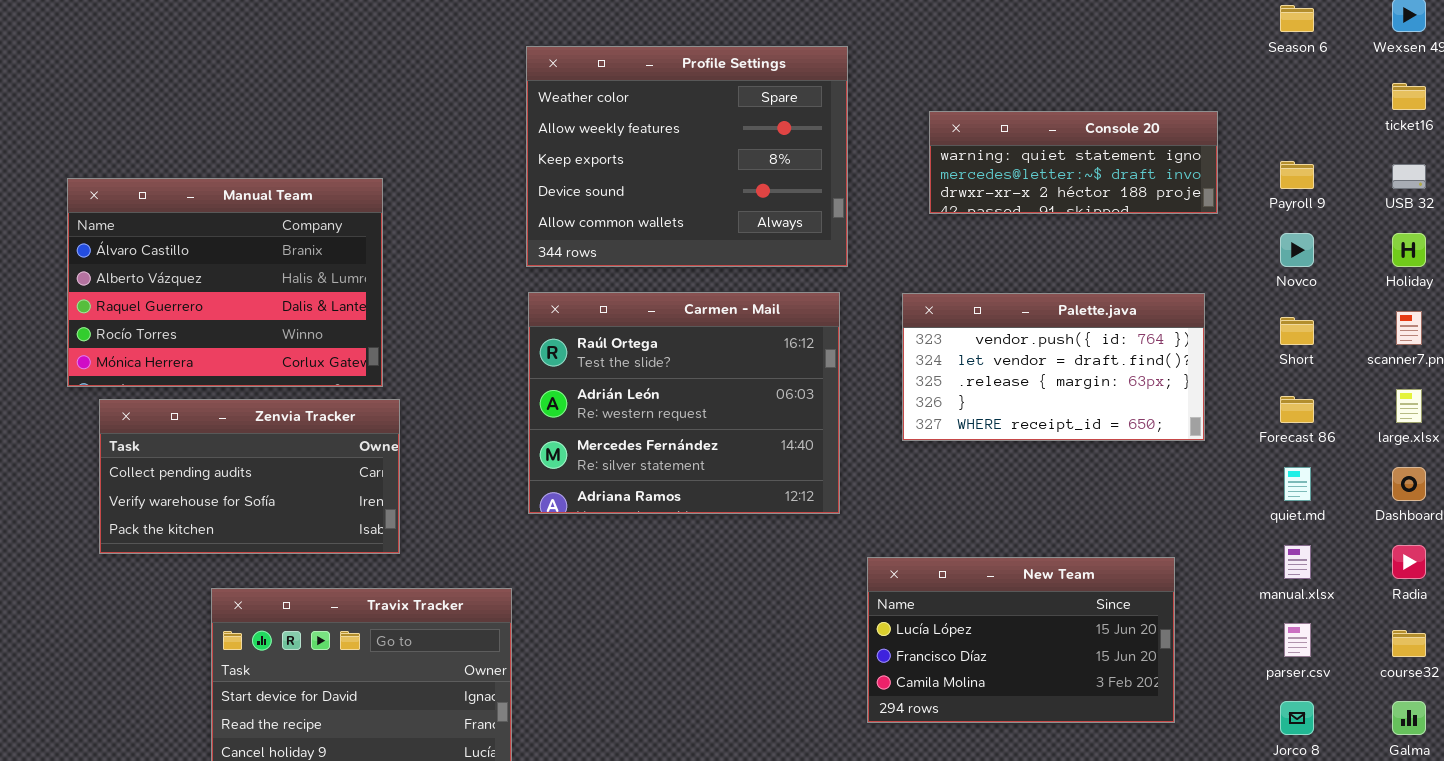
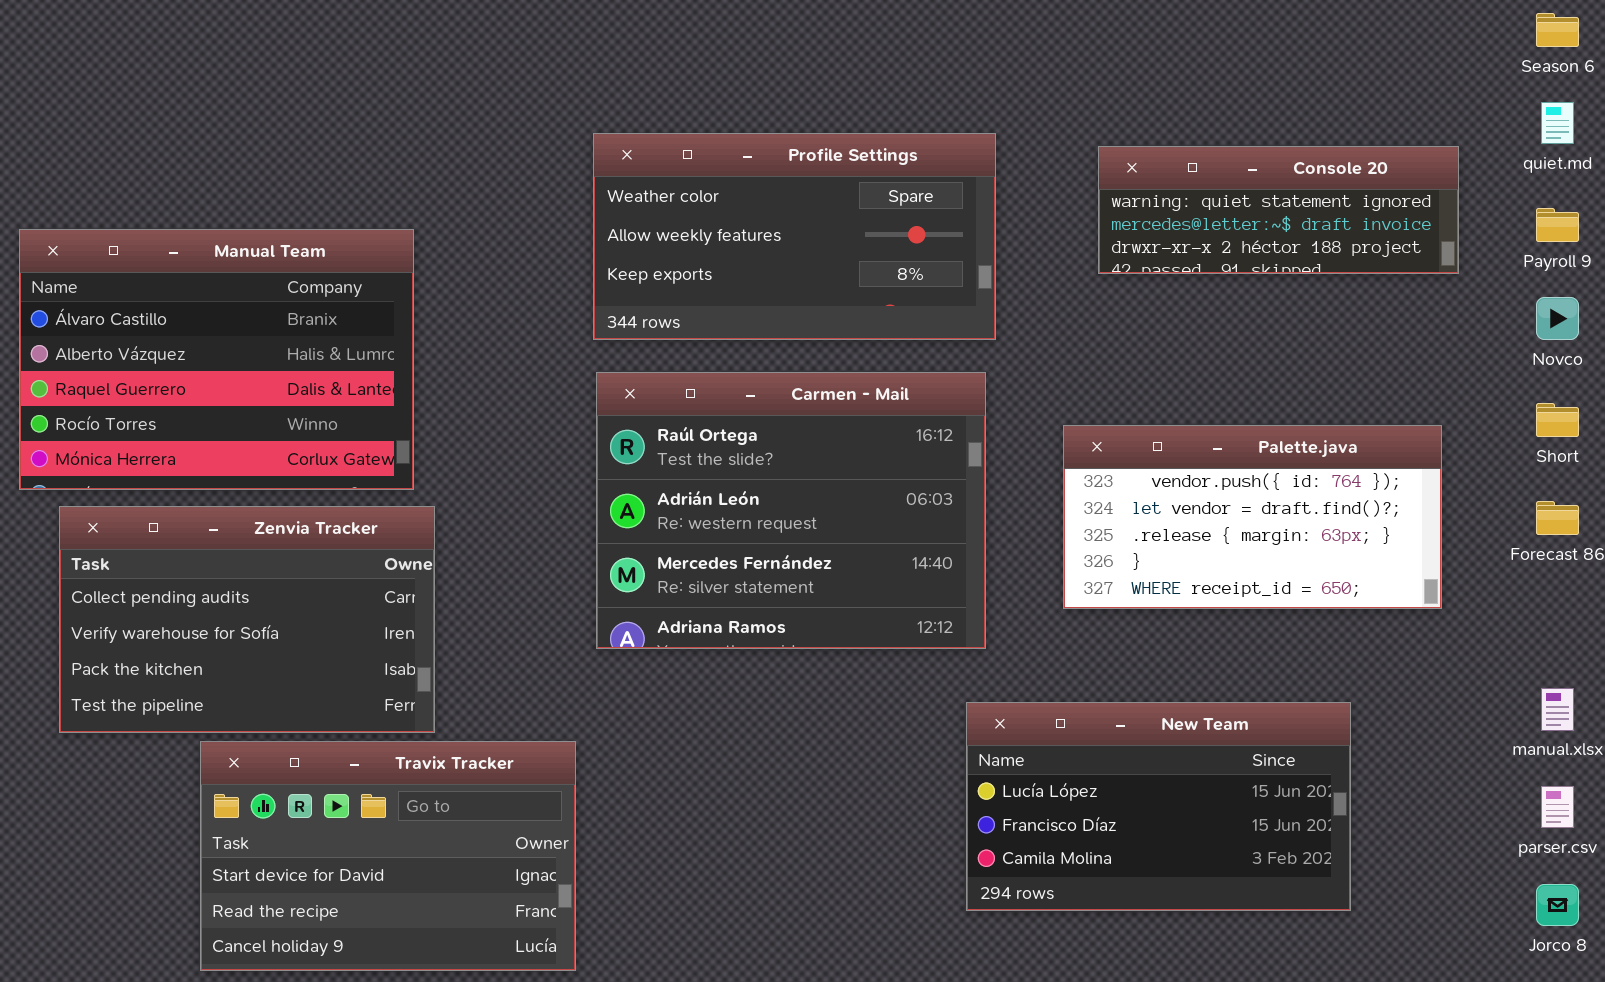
Profile Settings: [526,46,848,267] -> [593,133,996,340], resized
Palette.java: [902,293,1205,441] -> [1063,425,1442,609], moved
Zenvia Tracker: [99,399,400,554] -> [59,506,435,733], resized
quiet.md: [1284,467,1311,501] -> [1541,102,1574,144], moved
New Team: [867,557,1175,723] -> [966,702,1351,911], moved

